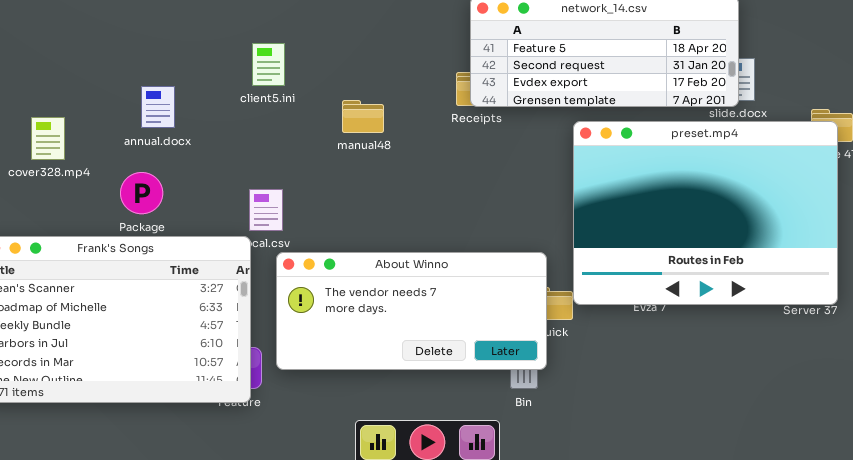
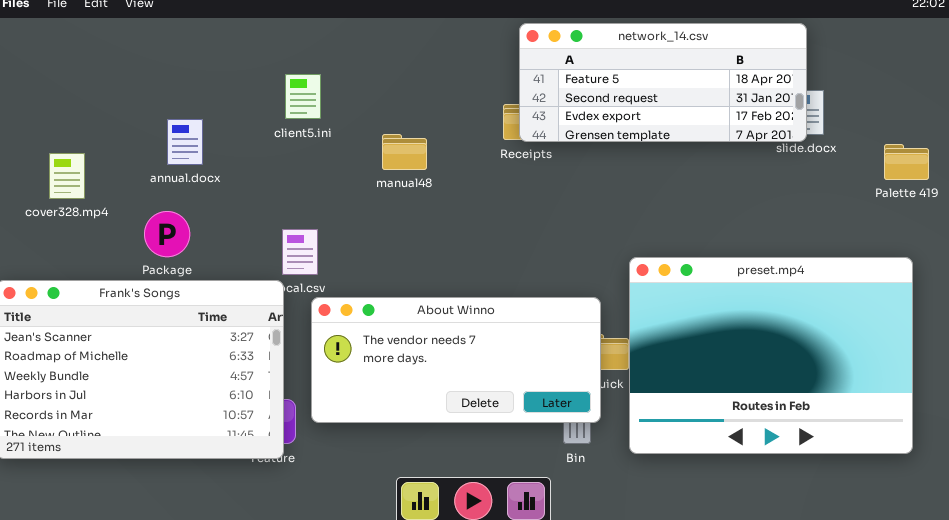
preset.mp4: [573,121,838,305] -> [629,257,913,454], moved

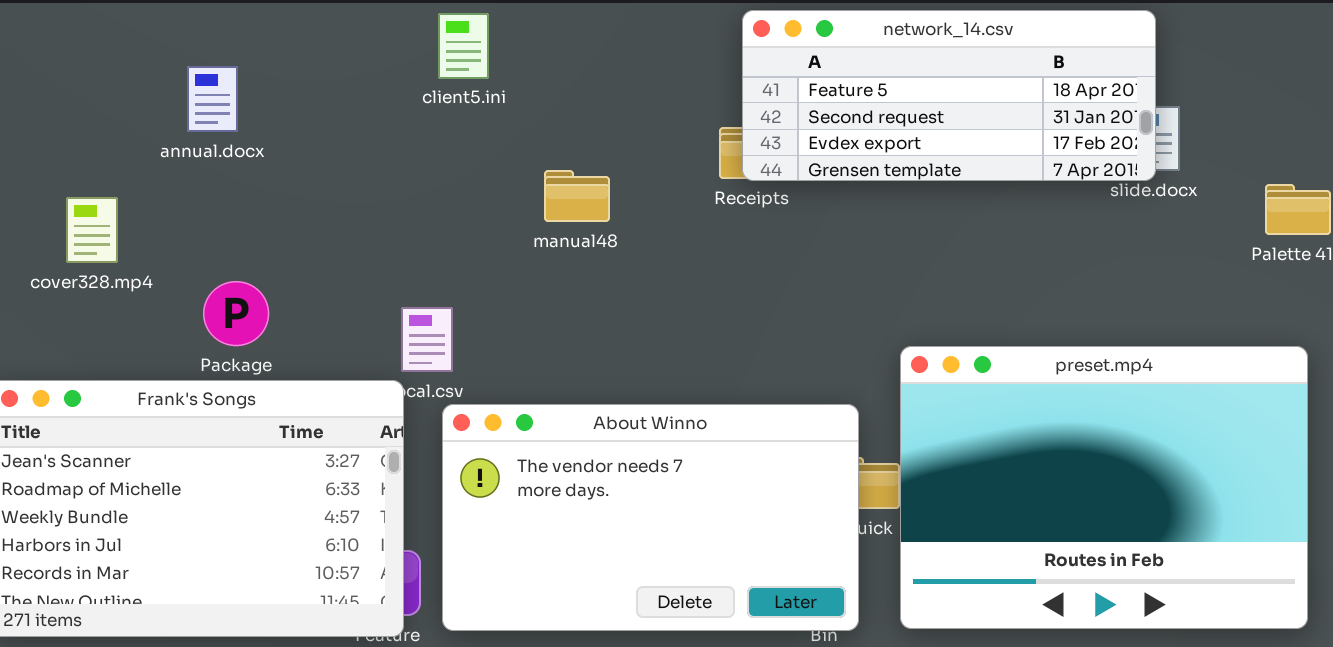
client5.ini: [285,74,321,119] -> [438,13,489,79], moved
annual.docx: [167,119,203,165] -> [187,66,238,132], moved
About Winno: [311,297,601,423] -> [442,404,859,631], resized

